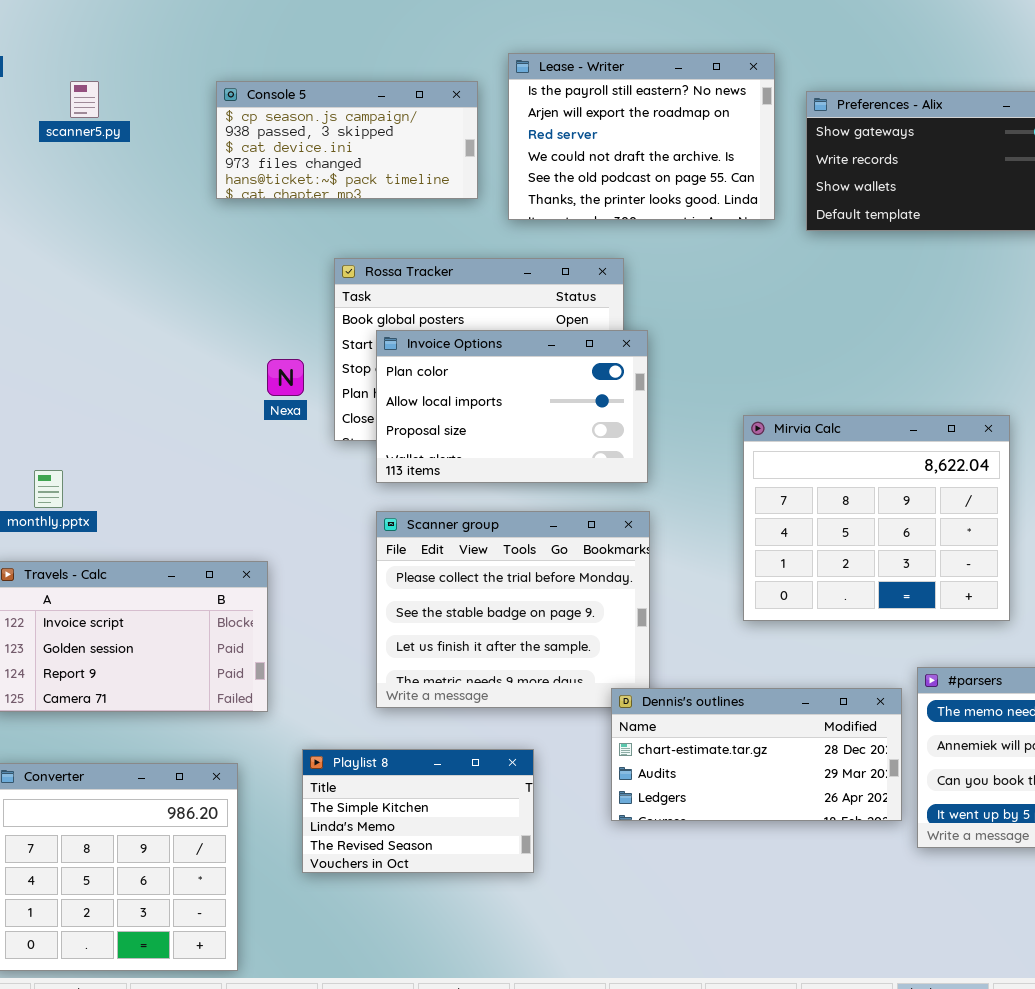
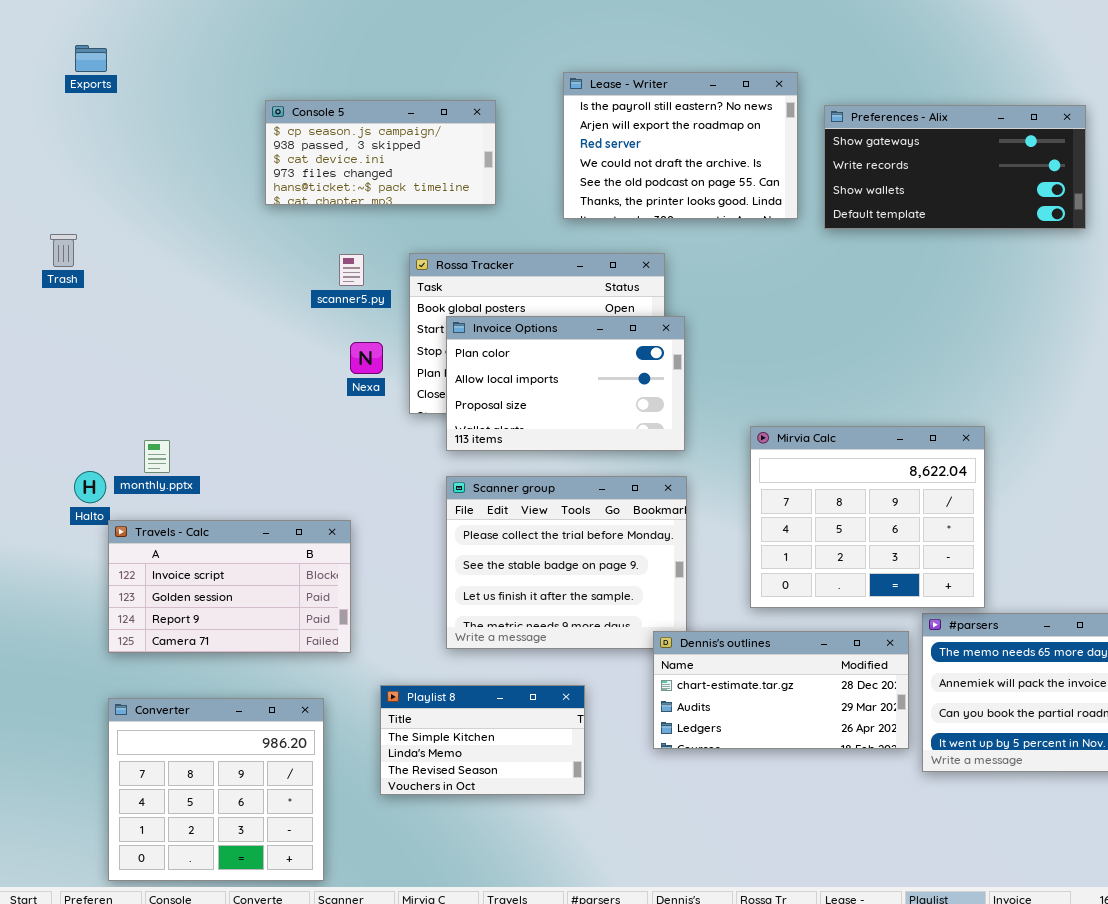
scanner5.py: [70,81,99,118] -> [339,254,364,286], moved
Console 5: [216,81,478,199] -> [265,100,496,205], moved
Mirvia Calc: [743,415,1010,621] -> [750,426,985,608], moved

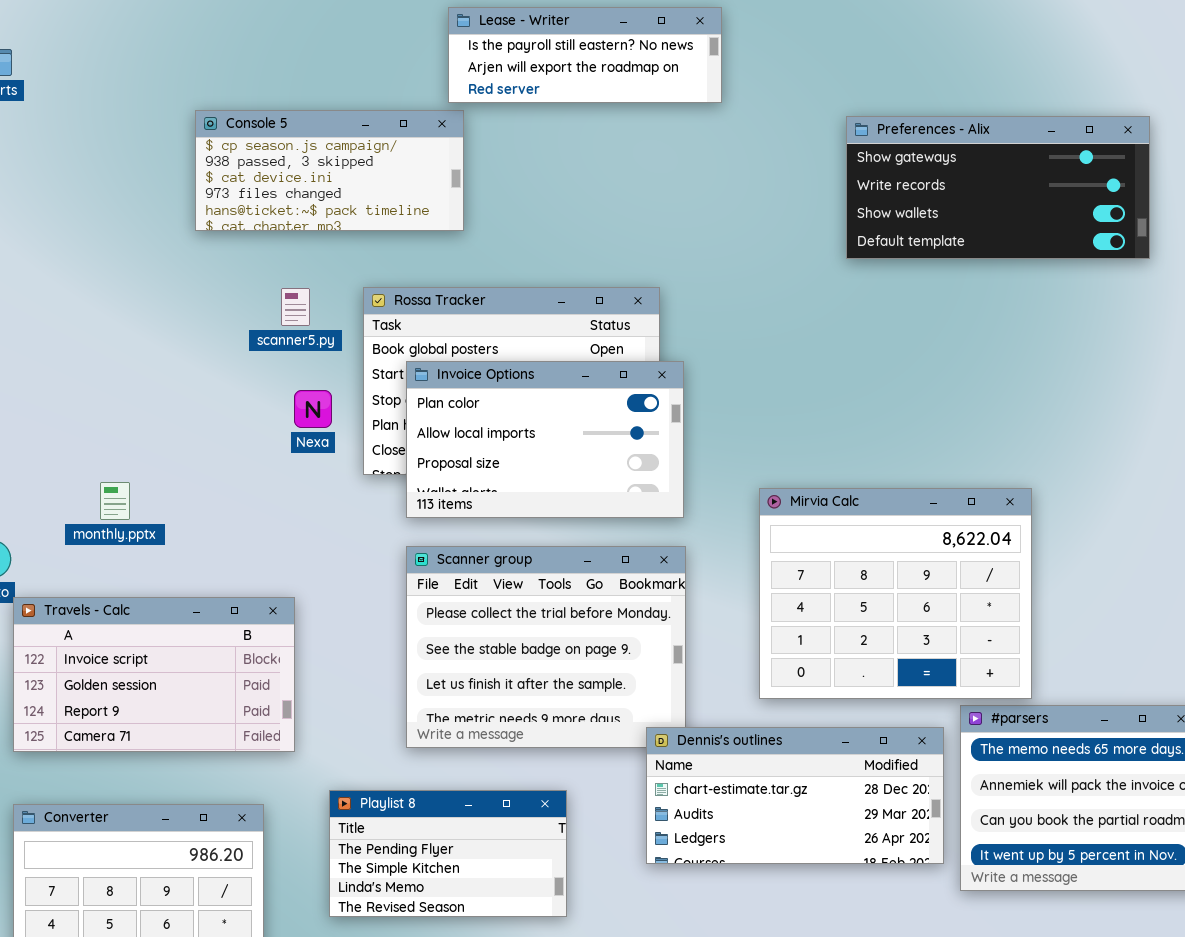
Lease - Writer: [563,72,798,219] -> [448,7,722,103], moved, resized
monthly.pptx: [144,440,170,473] -> [100,482,130,520], moved
Playlist 8: [380,685,585,795] -> [329,790,567,917], scrolled up 1 row

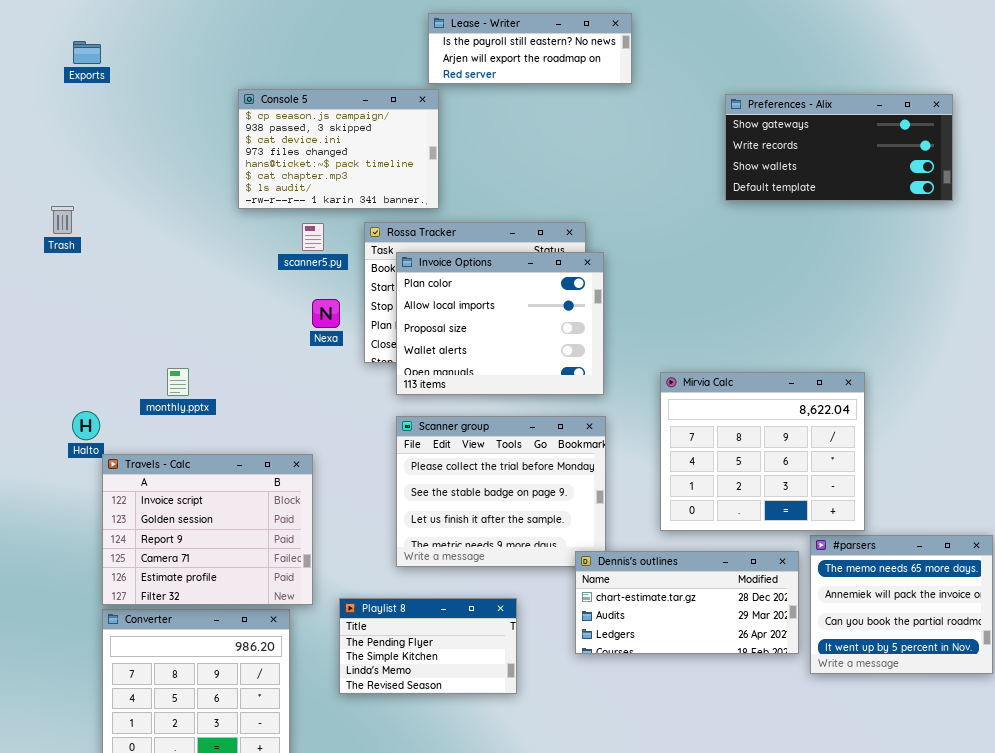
Console 5: [195,110,464,231] -> [238,89,439,209], resized
Invoice Options: [406,361,684,518] -> [396,252,604,395], resized
Travels - Calc: [13,597,295,752] -> [102,454,313,605], resized

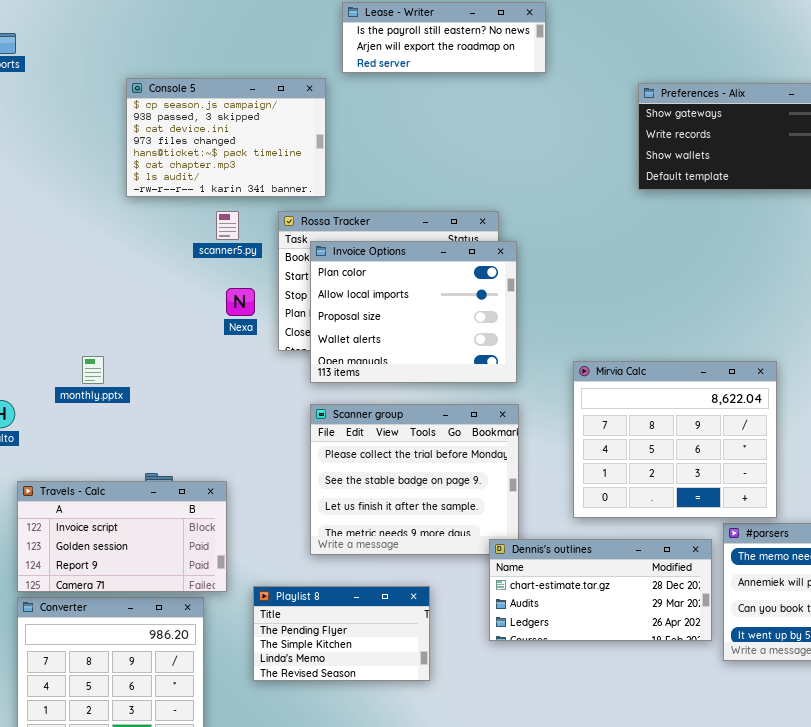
Console 5: [238,89,439,209] -> [126,78,326,197], moved
Travels - Calc: [102,454,313,605] -> [17,481,227,592], resized

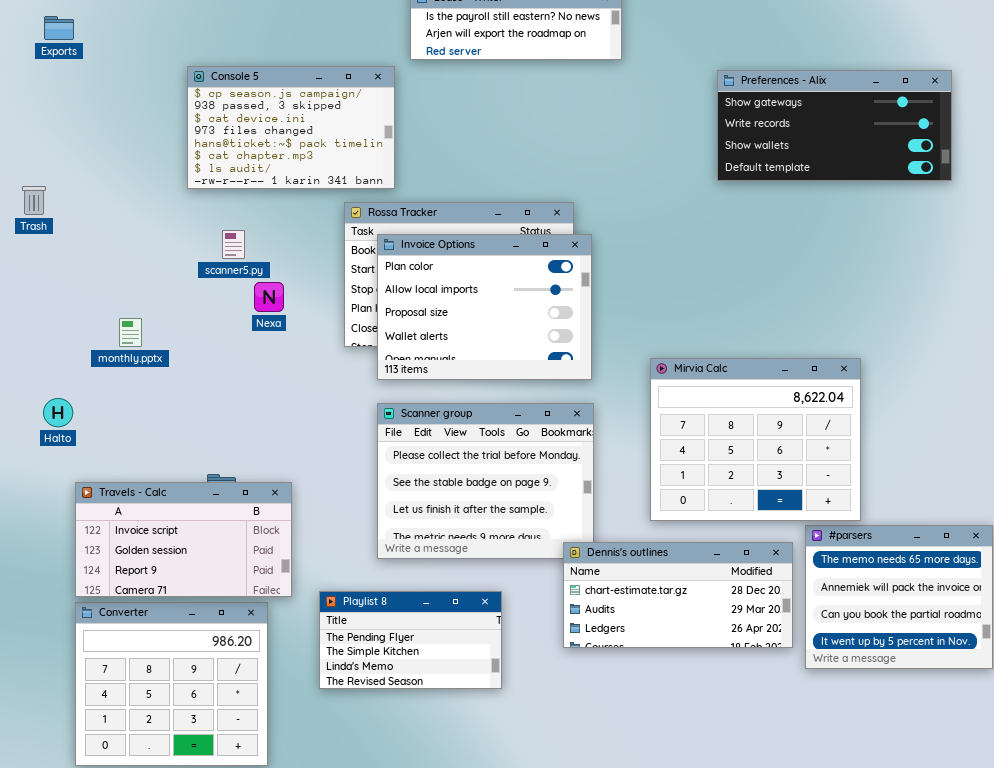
scanner5.py: [216,211,239,240] -> [222,230,245,259], moved
Nexa: [226,288,255,316] -> [254,282,284,312], moved
monthly.pptx: [82,356,104,384] -> [119,318,142,347], moved

